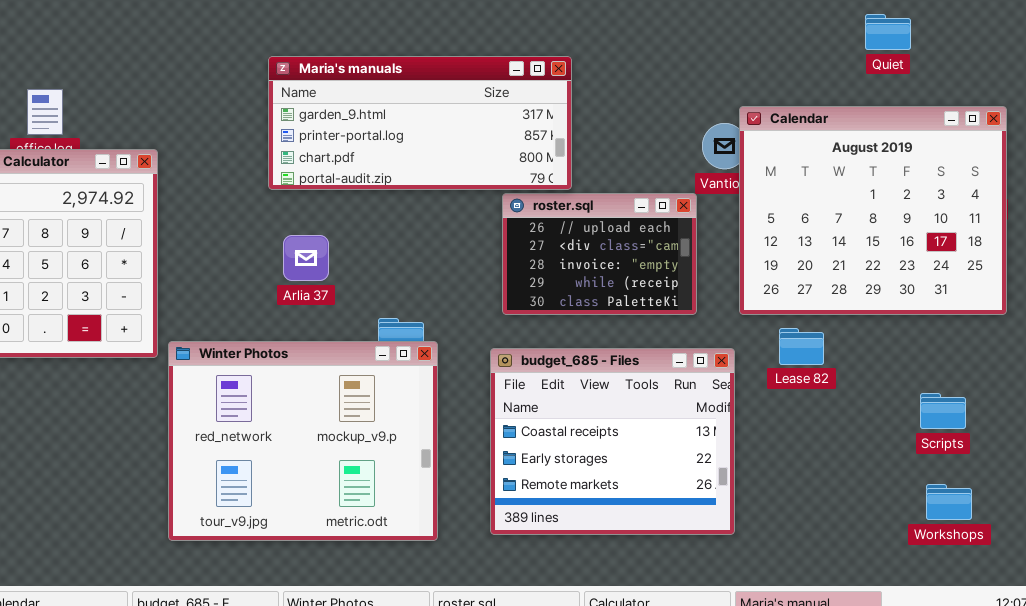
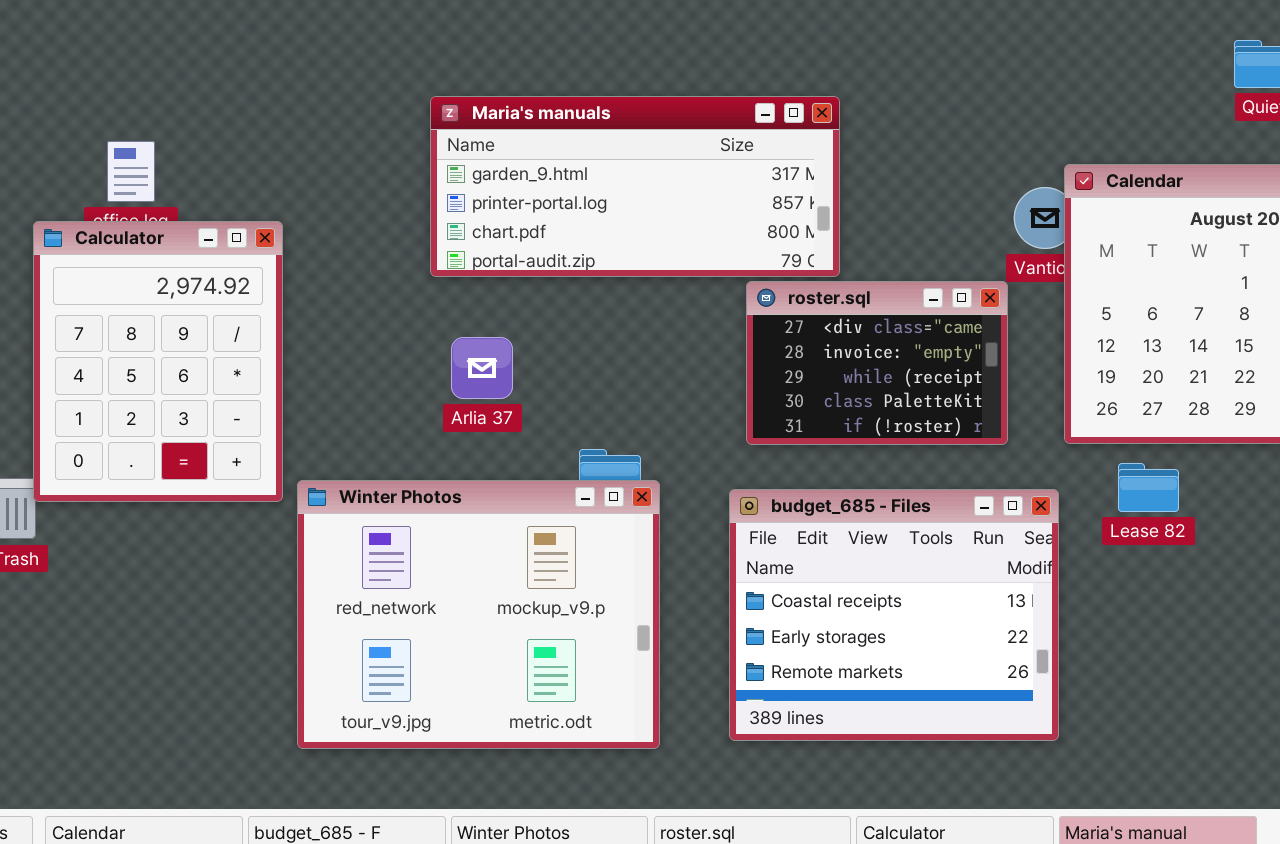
roster.sql: [502,193,697,315] -> [746,281,1008,445], scrolled down 1 row

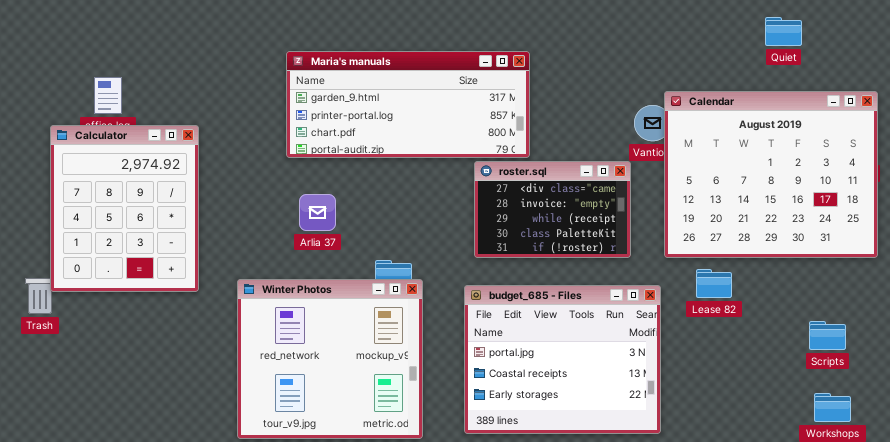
Winter Photos: [297,480,660,749] -> [237,279,423,439], resized
budget_685 - Files: [729,489,1059,741] -> [464,285,661,434], scrolled up 1 row

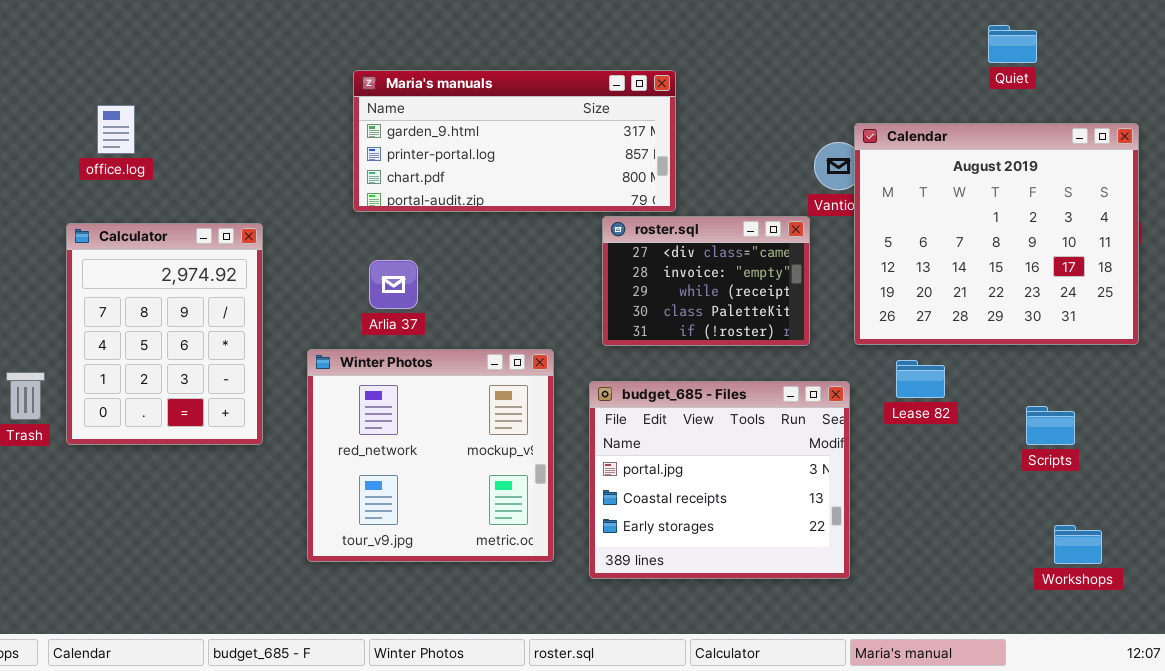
Calculator: [50,125,199,292] -> [66,223,263,445], moved
Winter Photos: [237,279,423,439] -> [307,349,554,562], moved
Scripts: [809,321,846,350] -> [1026,406,1075,445], moved

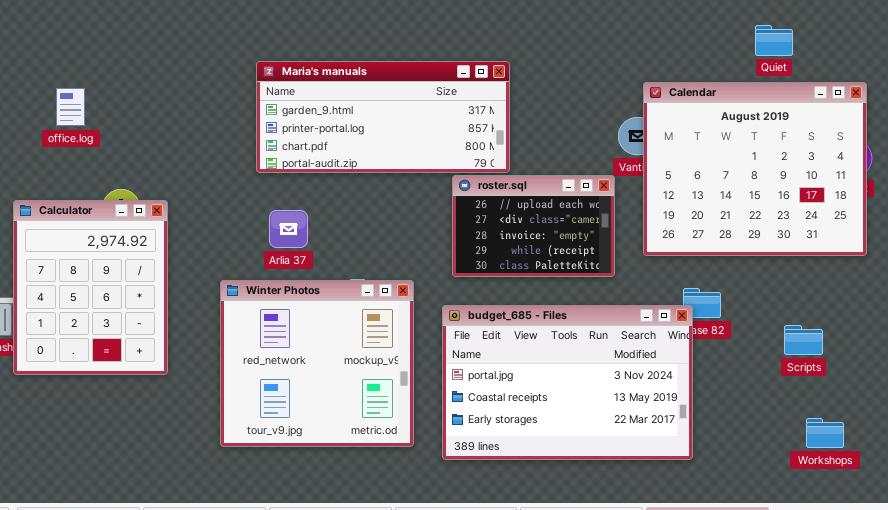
Calendar: [854,123,1139,345] -> [643,82,867,256], moved
roster.sql: [602,216,810,346] -> [452,175,615,277], scrolled up 1 row
Calculator: [66,223,263,445] -> [13,200,168,375], moved
budget_685 - Files: [589,381,850,579] -> [442,305,693,460], resized

